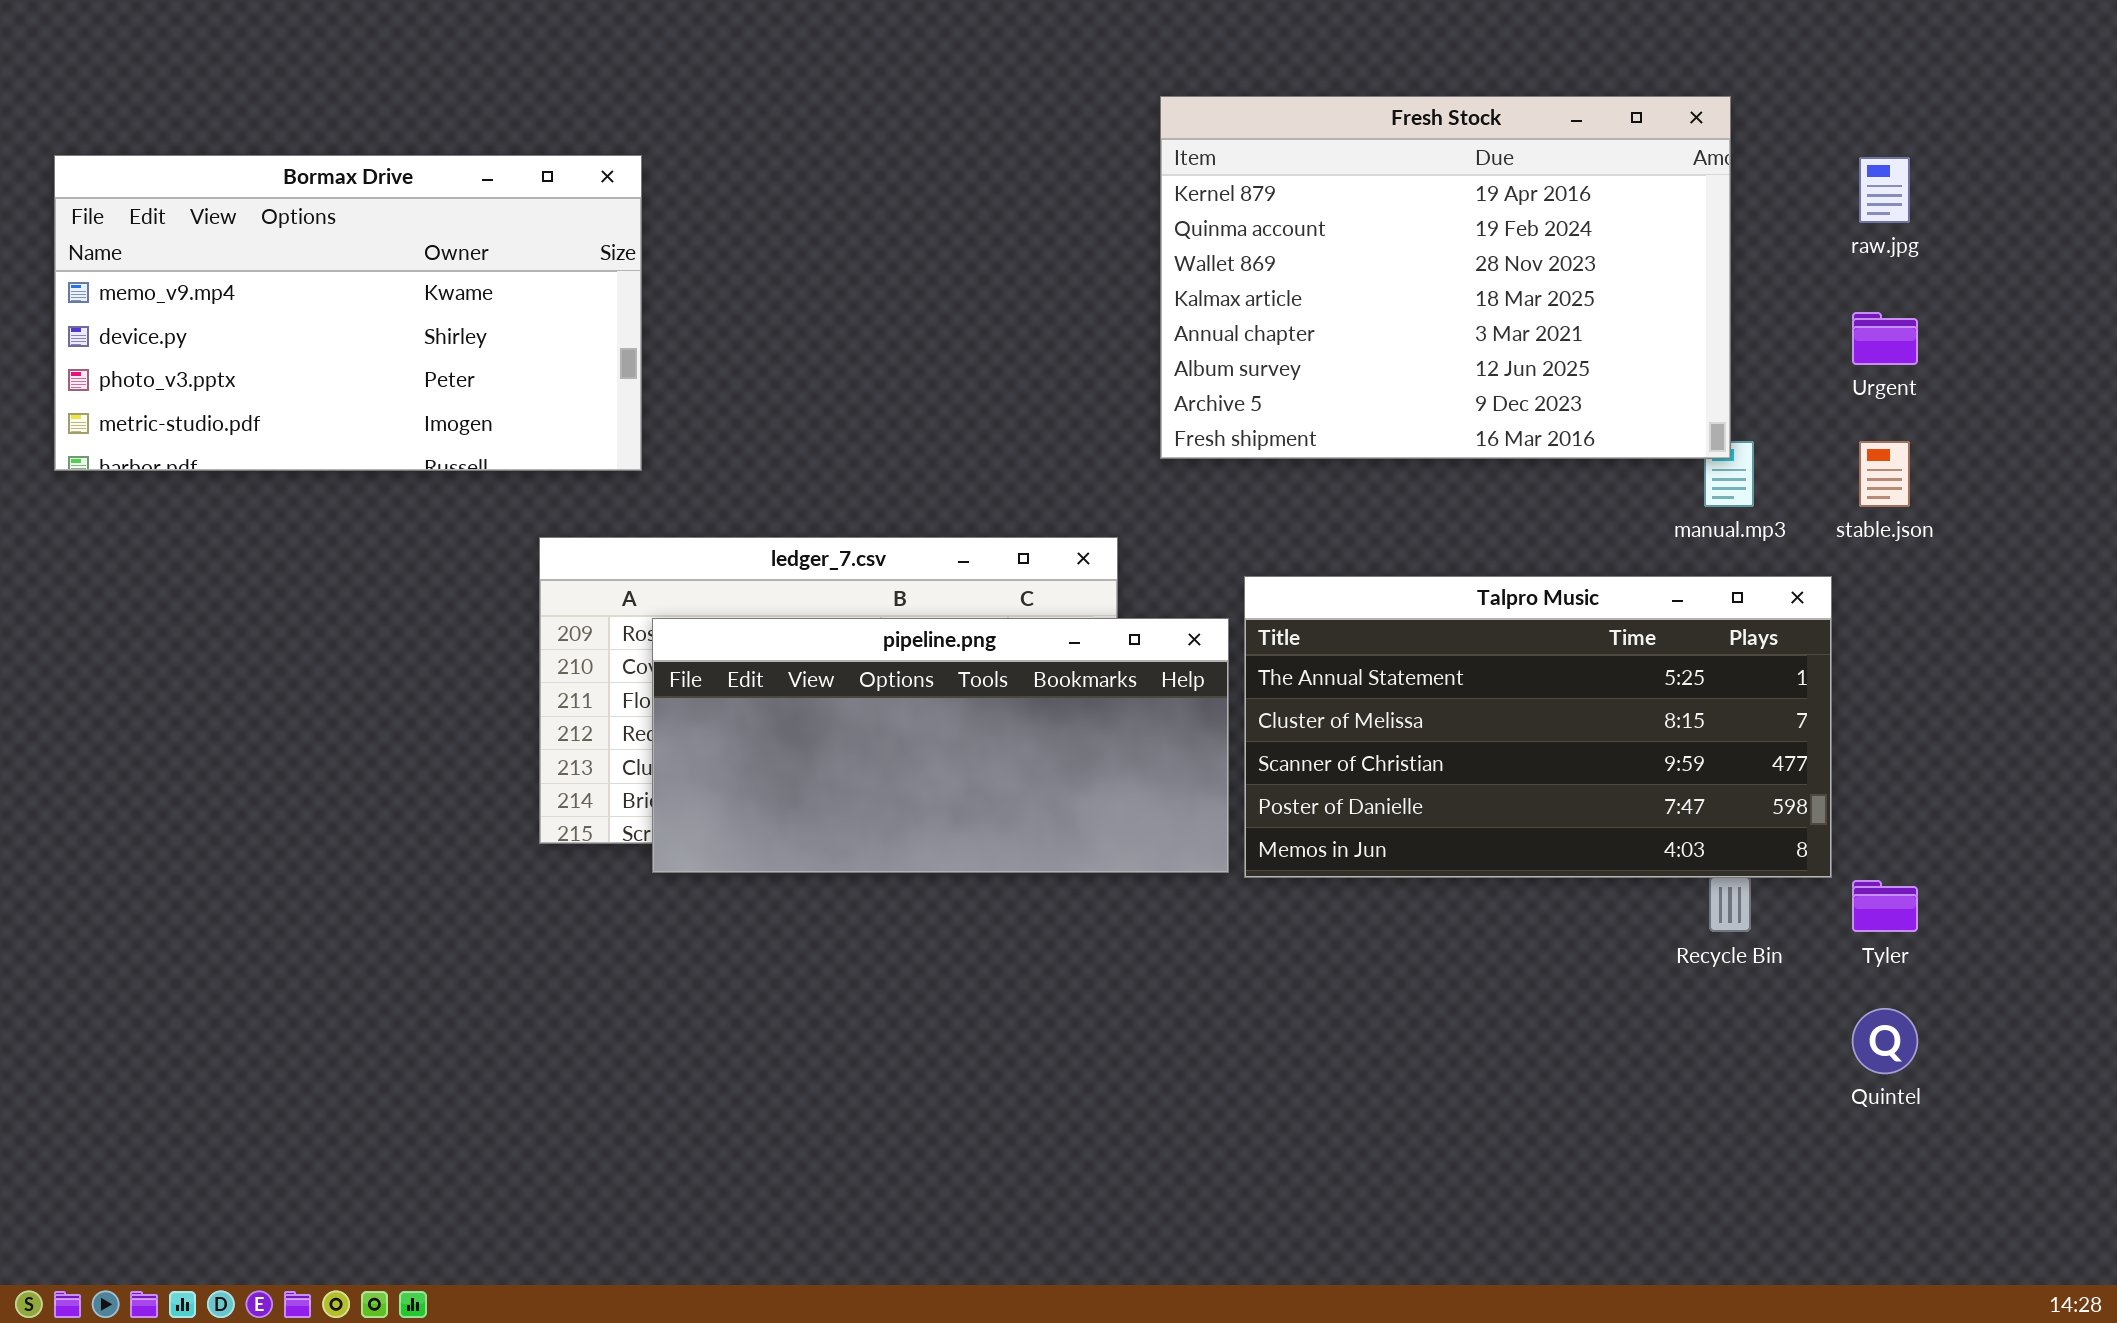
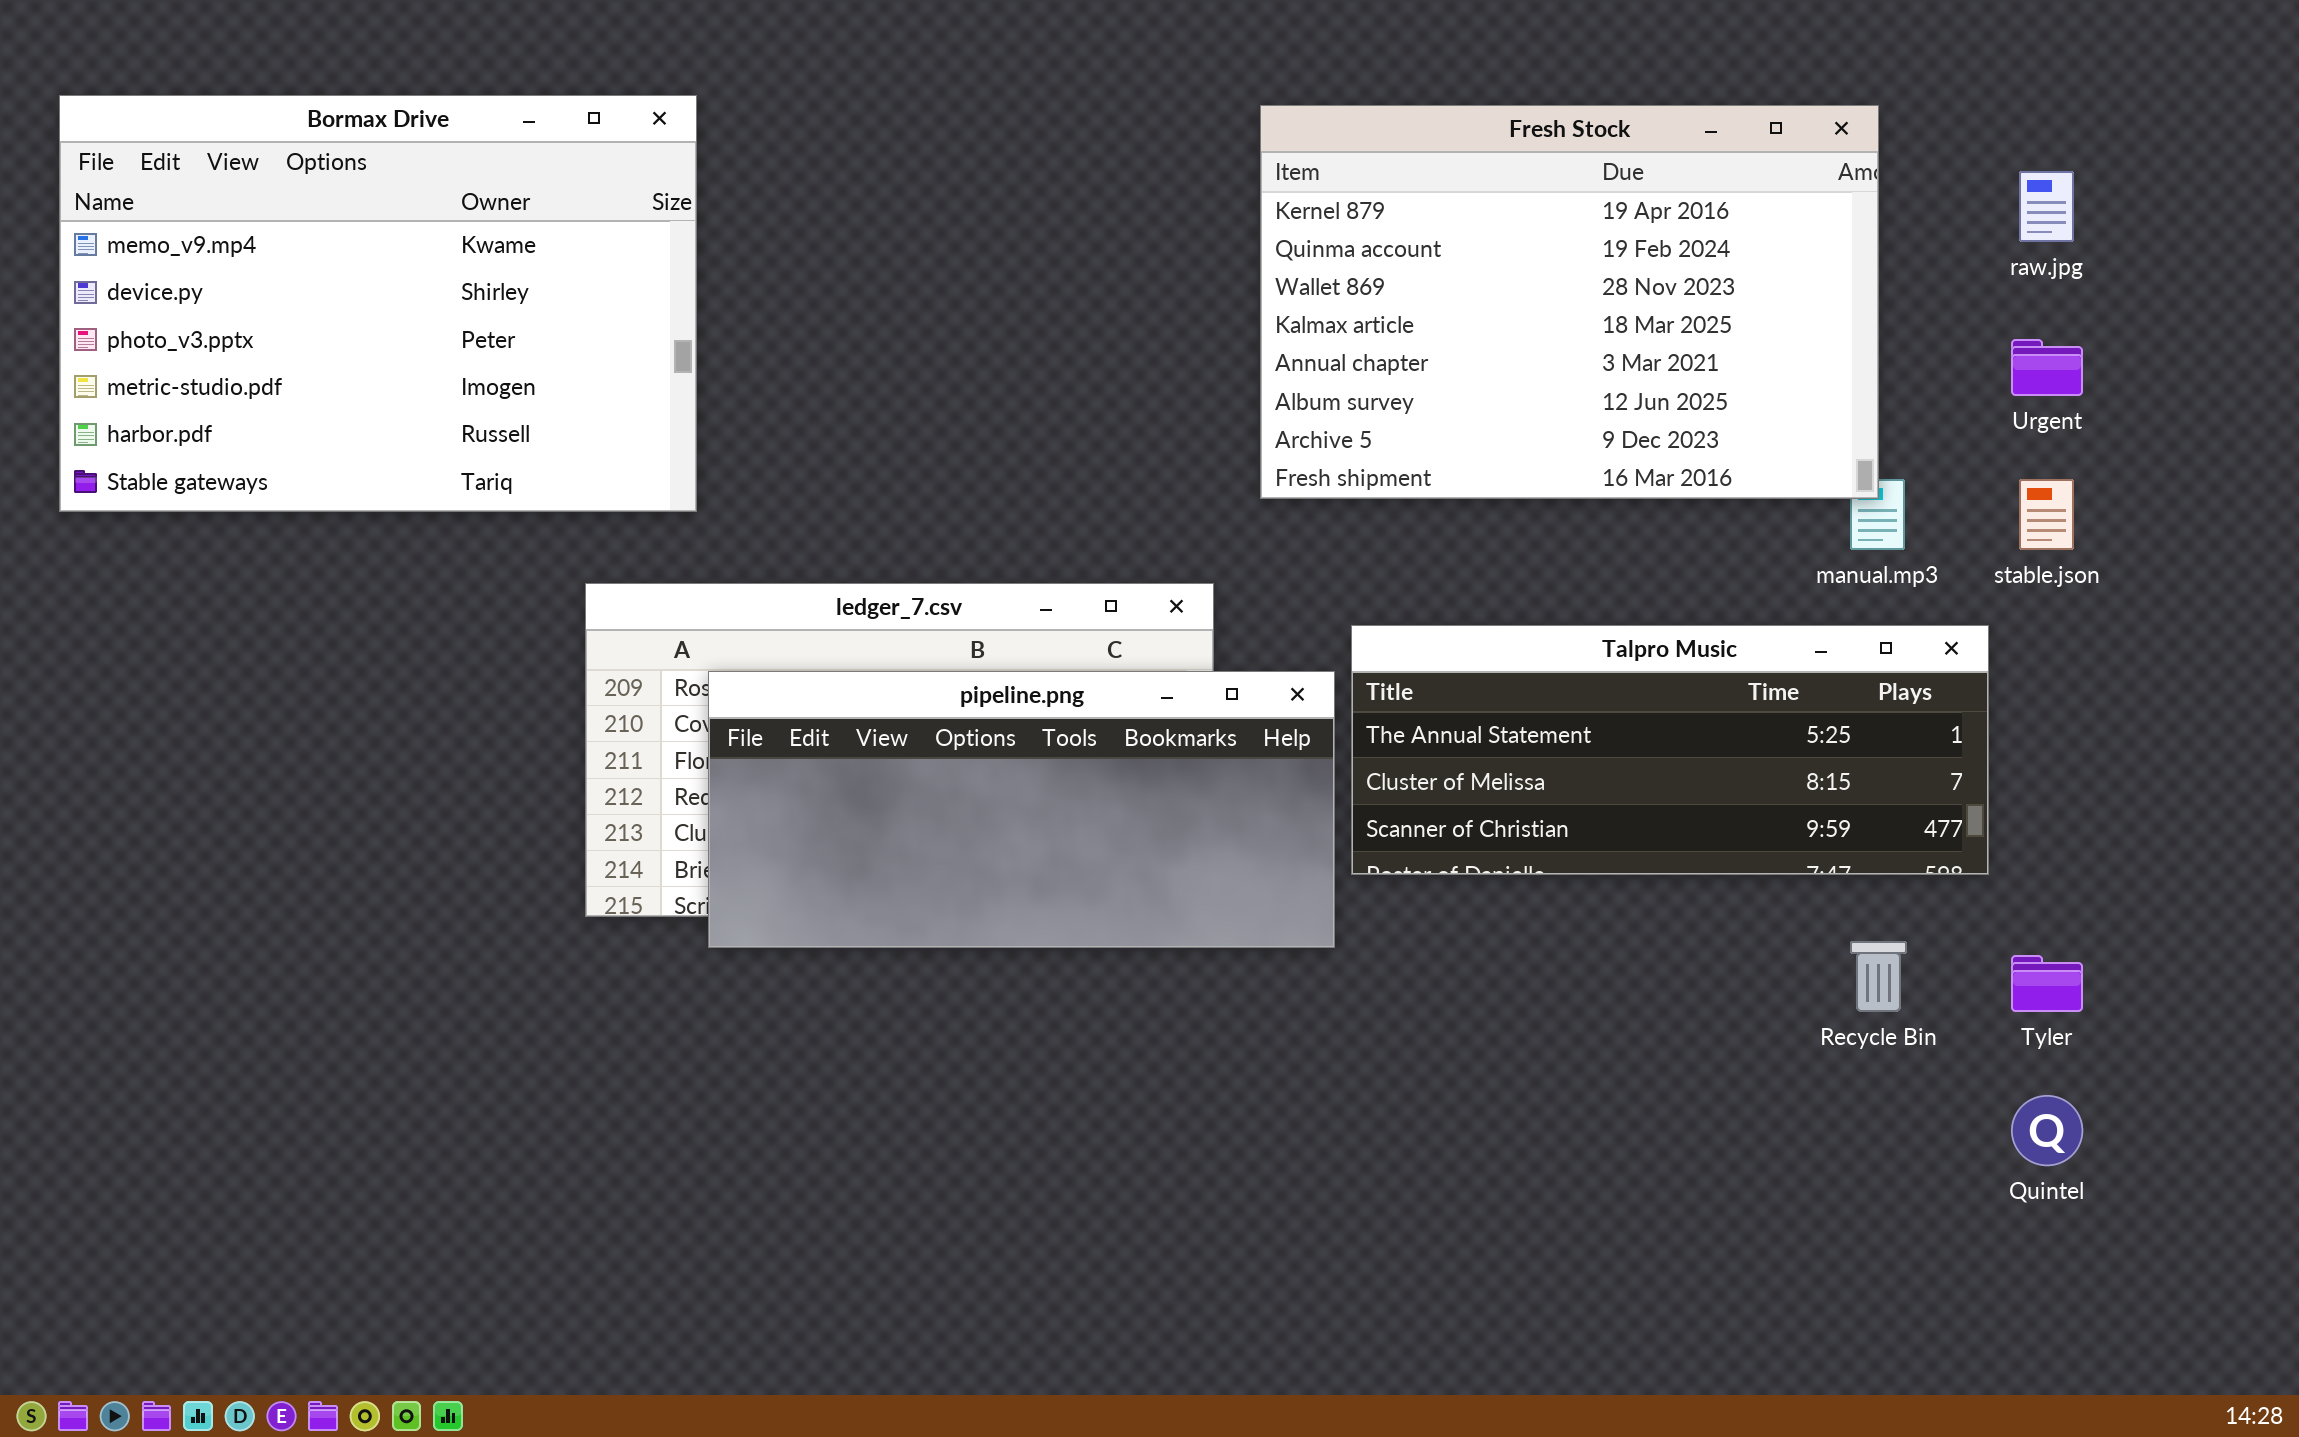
Bormax Drive: [54,155,642,471] -> [59,95,697,512], resized
Talpro Music: [1244,576,1832,878] -> [1351,625,1989,875], resized

